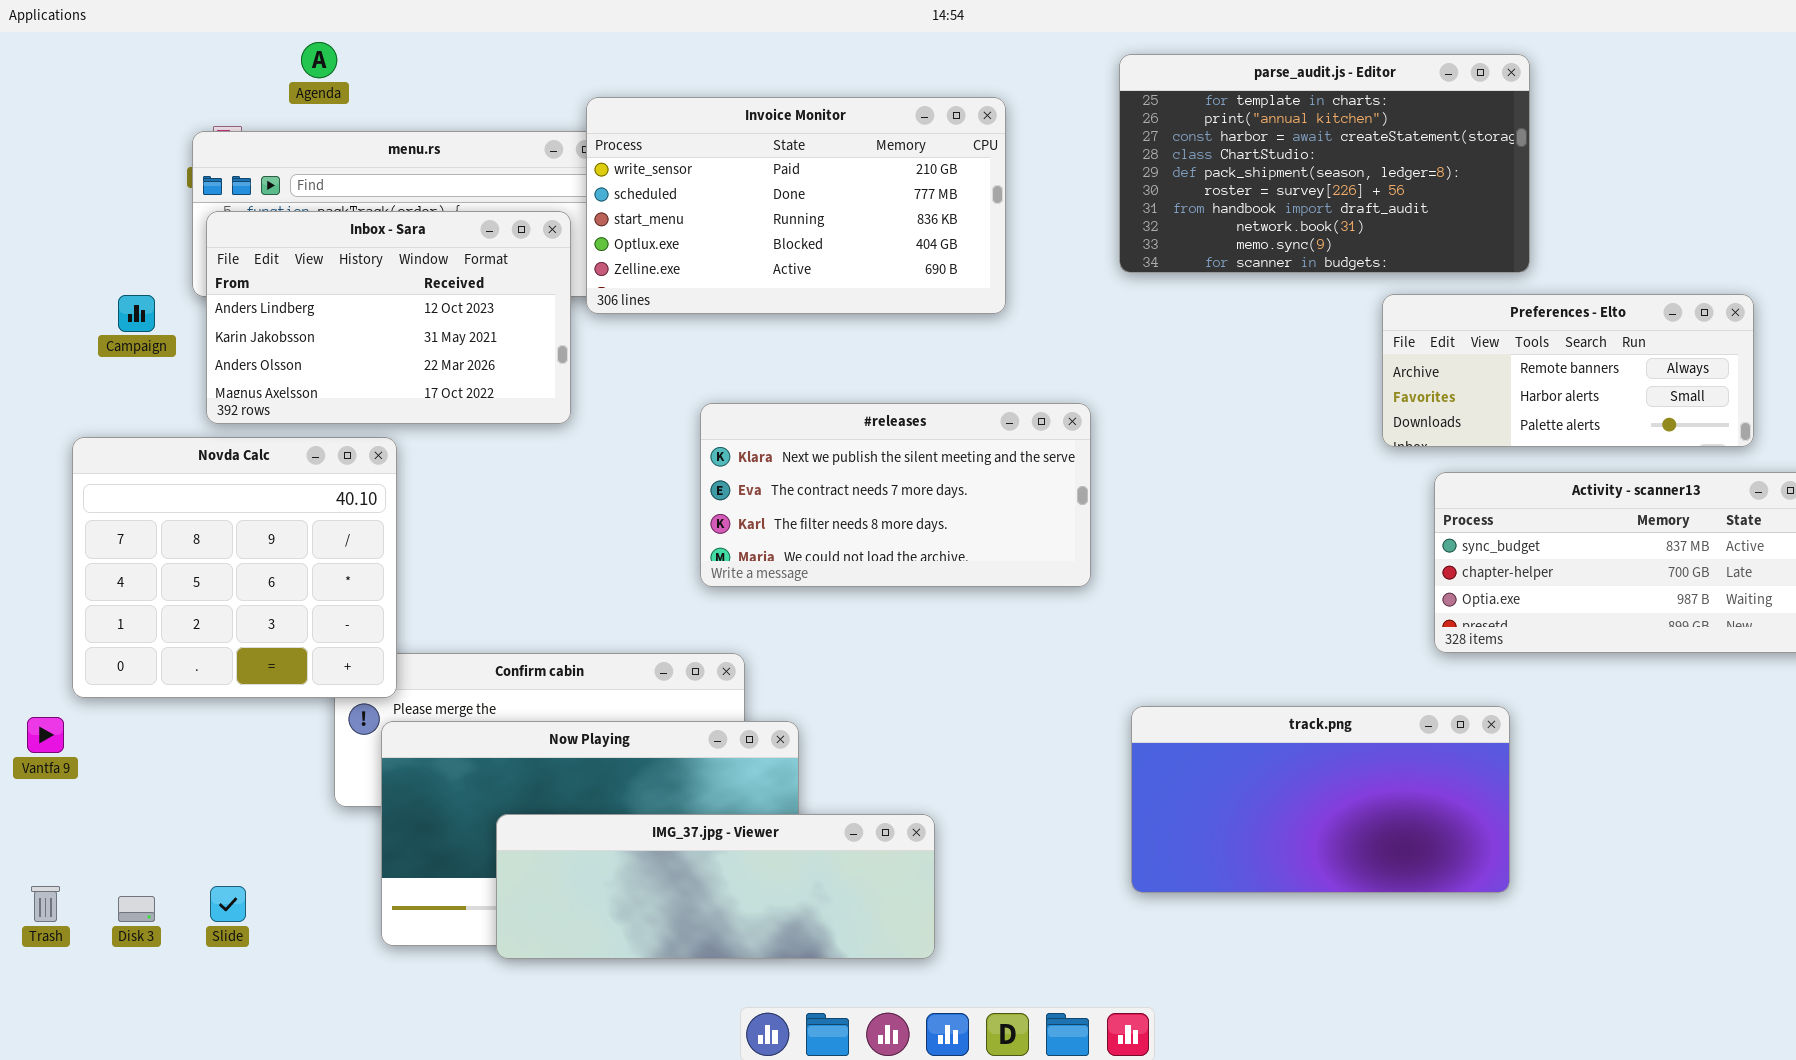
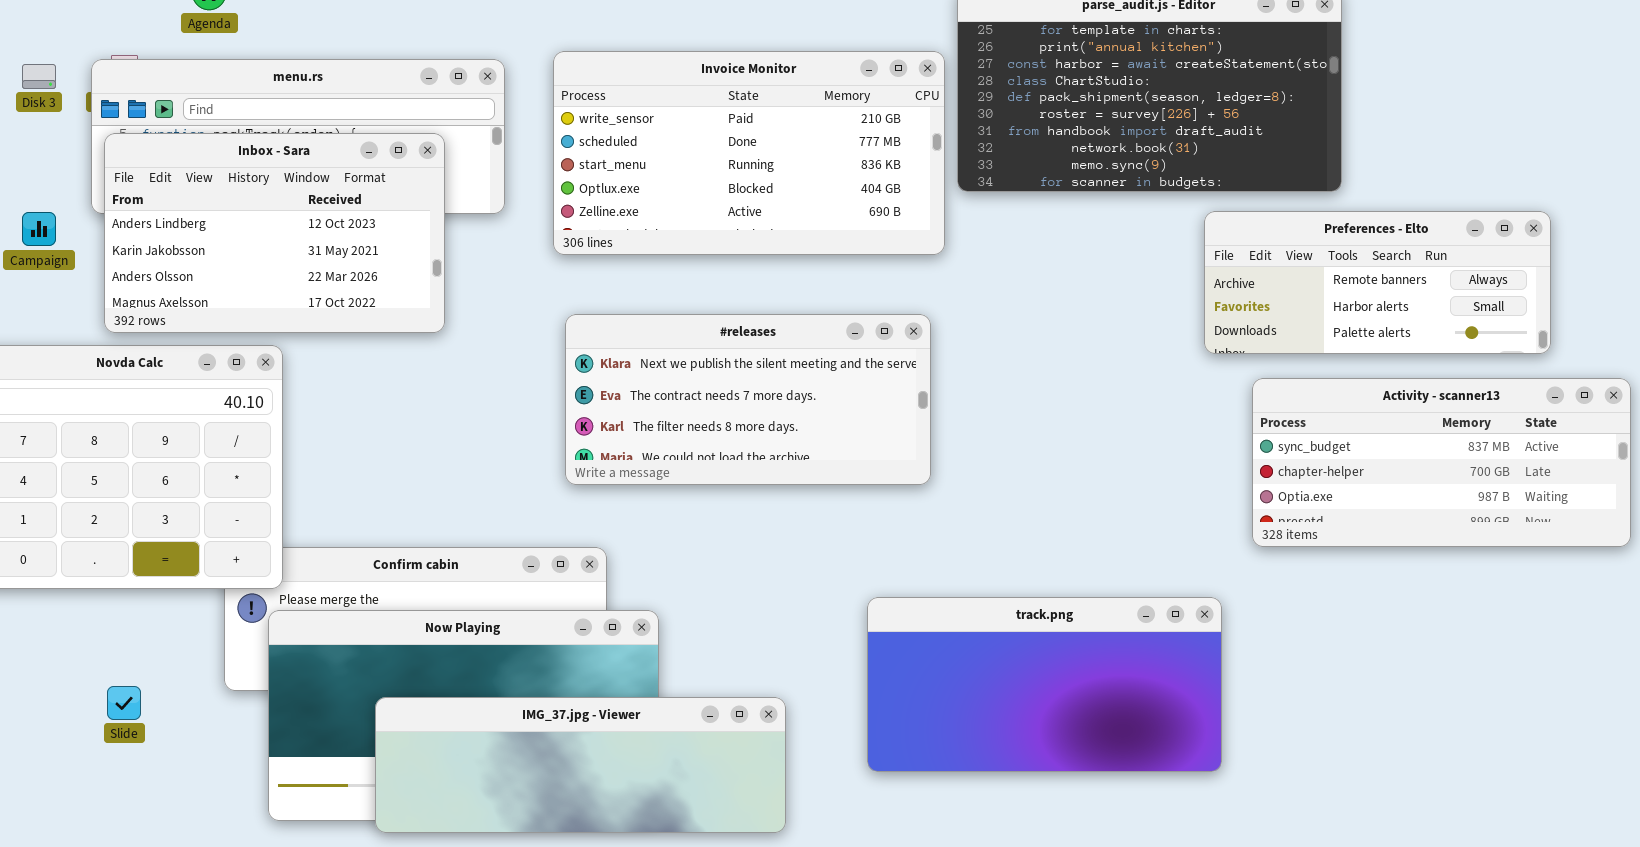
Invoice Monitor: [586,97,1006,314] -> [553,51,945,255], moved
track.png: [1131,706,1510,893] -> [867,597,1222,772], moved
Slide: [210,886,246,922] -> [107,686,141,720], moved
Disk 3: [118,896,155,922] -> [22,64,56,89], moved

